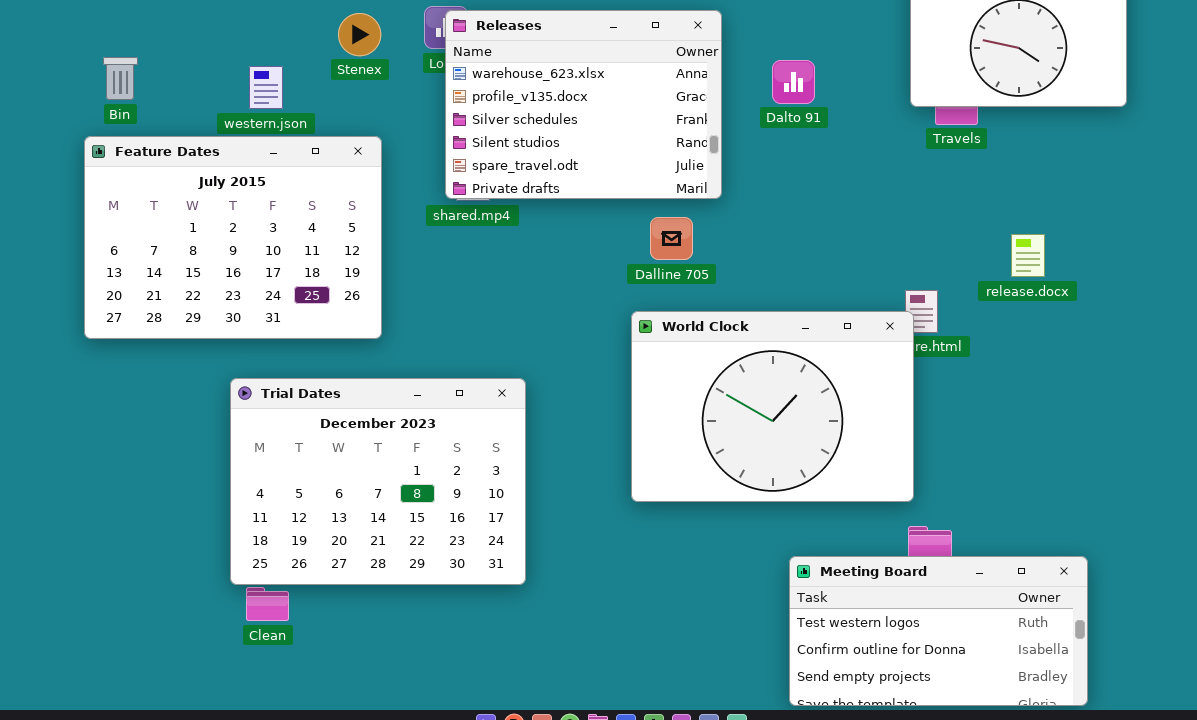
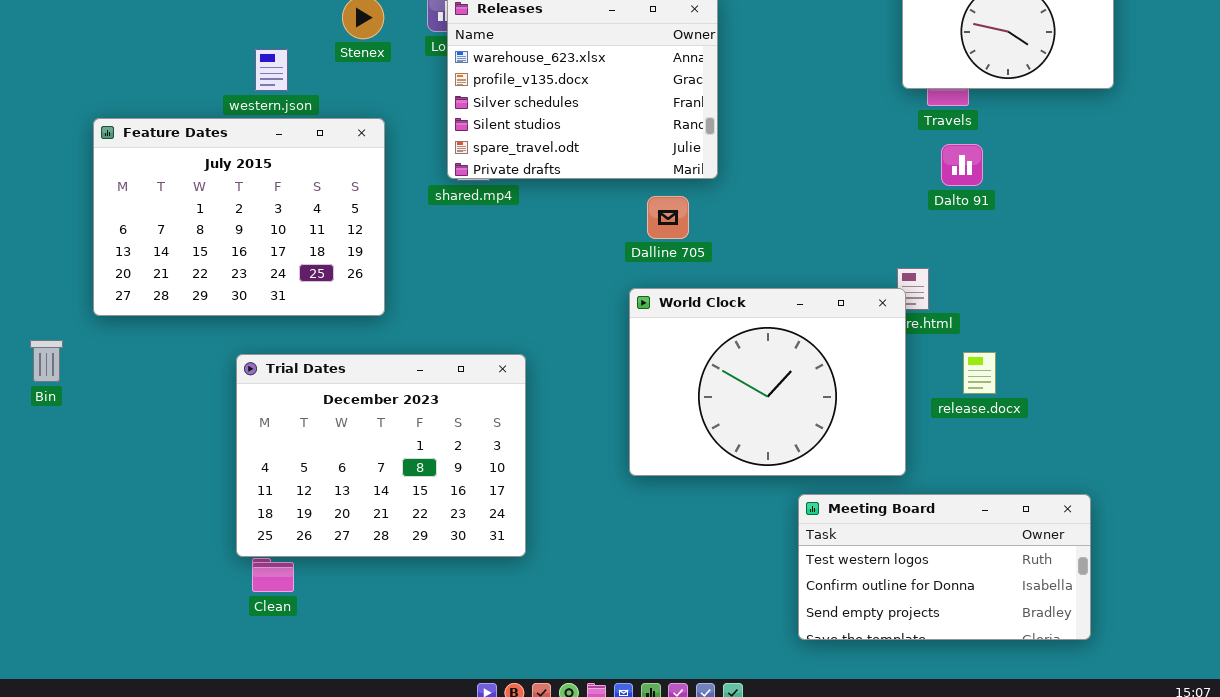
Bin: [103,57,138,100] -> [30,340,63,382], moved
Dalto 91: [772,60,815,104] -> [941,144,983,186], moved
release.docx: [1011,234,1045,277] -> [963,352,996,394], moved
Meeting Board: [789,556,1088,706] -> [798,494,1091,640], moved

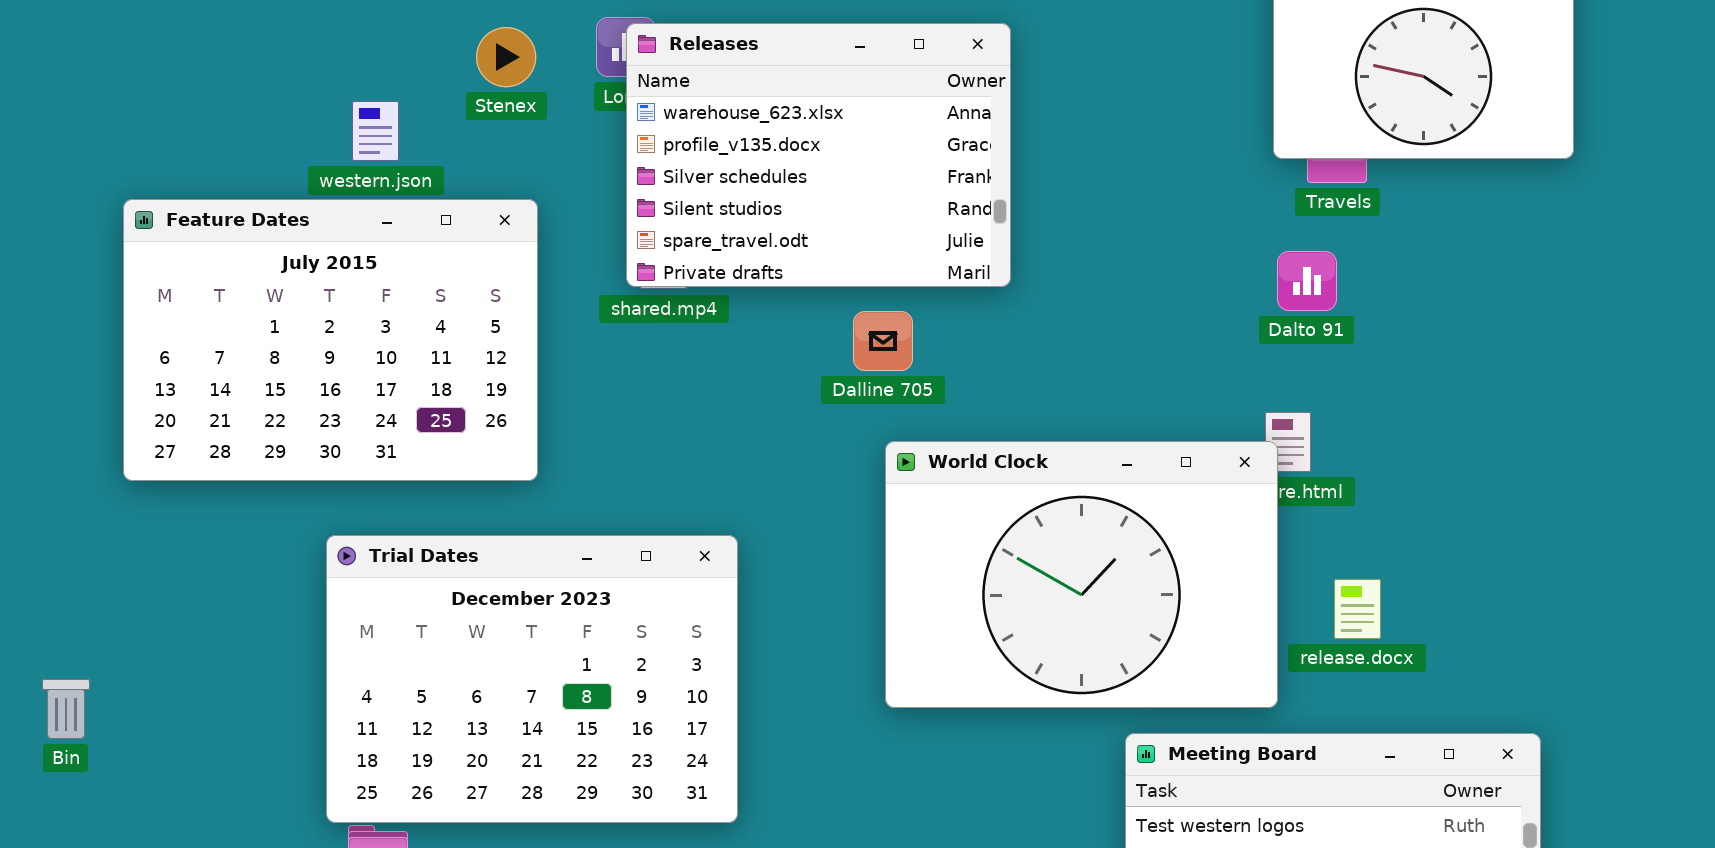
Dalto 91: [941,144,983,186] -> [1277,251,1337,311], moved
Dalline 705: [647,196,689,239] -> [853,311,913,371], moved
Bin: [30,340,63,382] -> [42,679,90,739], moved
release.docx: [963,352,996,394] -> [1334,579,1381,639], moved

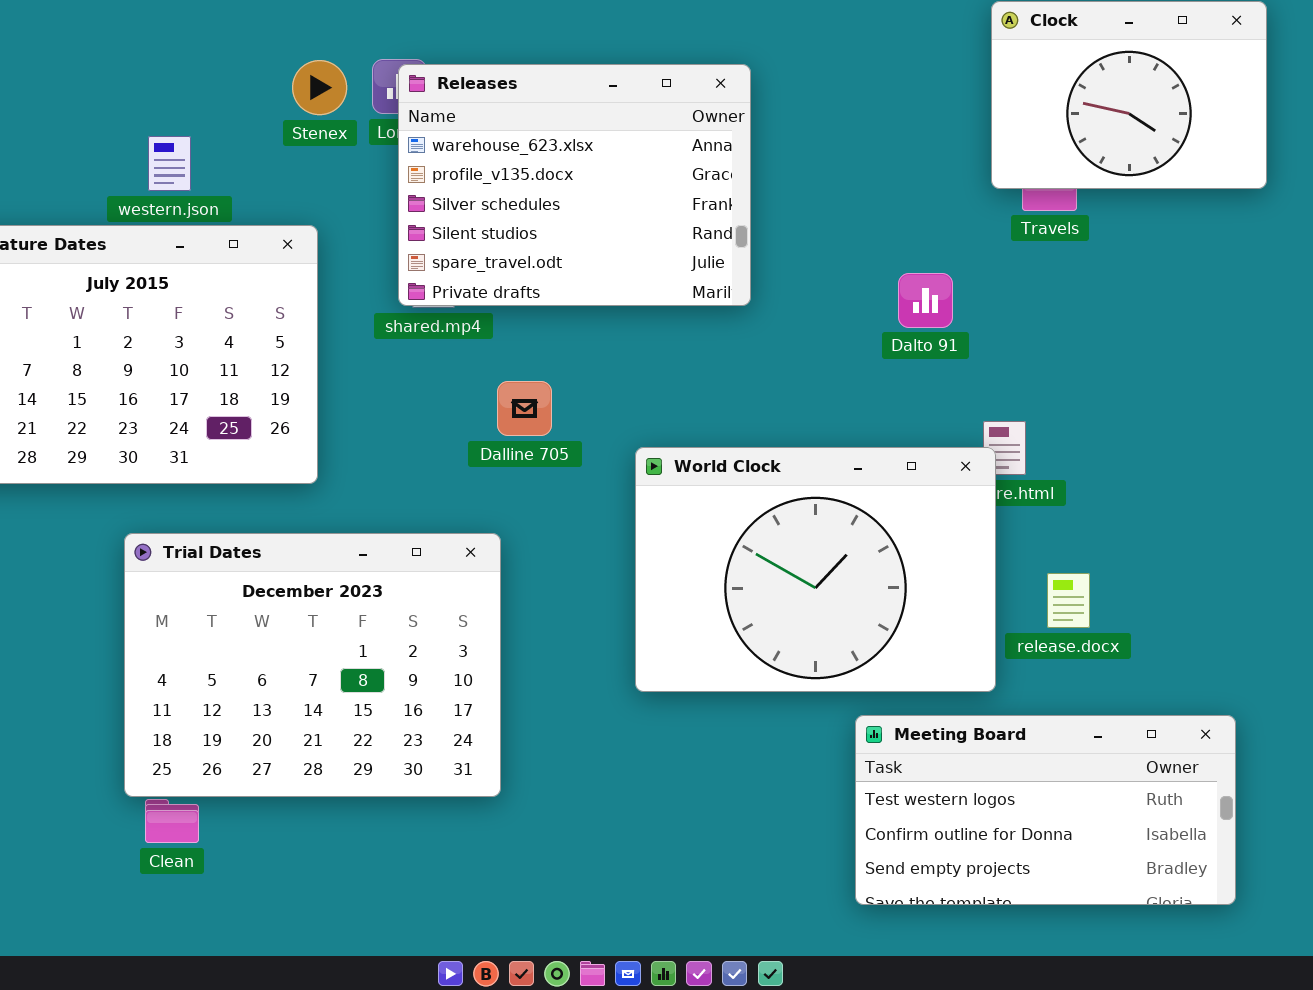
Stenex: [476,27,536,87] -> [292,60,347,115], moved
Dalto 91: [1277,251,1337,311] -> [898,273,953,328], moved
Dalline 705: [853,311,913,371] -> [497,381,552,436], moved

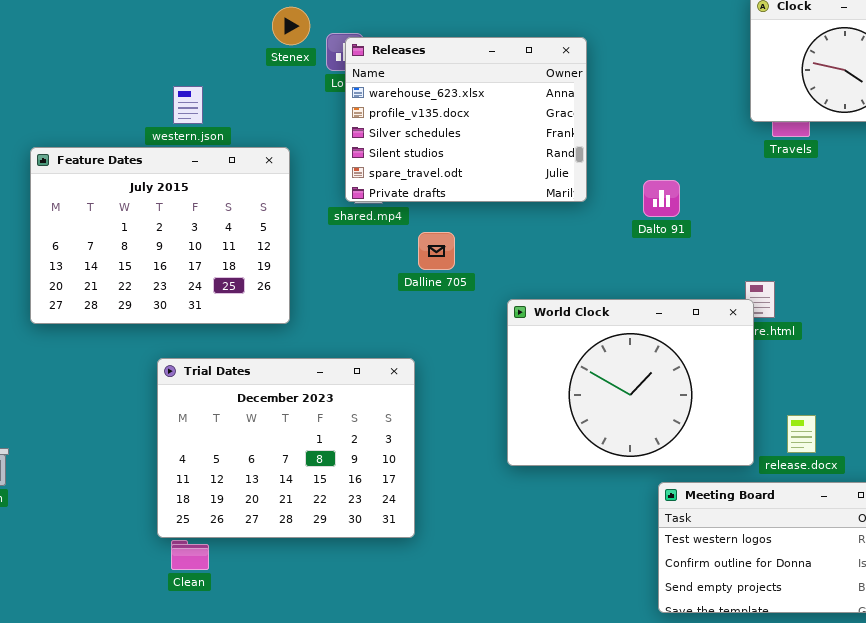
Stenex: [292,60,347,115] -> [272,7,310,45], moved
Dalto 91: [898,273,953,328] -> [643,180,680,217], moved
Dalline 705: [497,381,552,436] -> [418,232,455,270], moved
release.docx: [1047,573,1090,628] -> [787,415,816,453], moved

